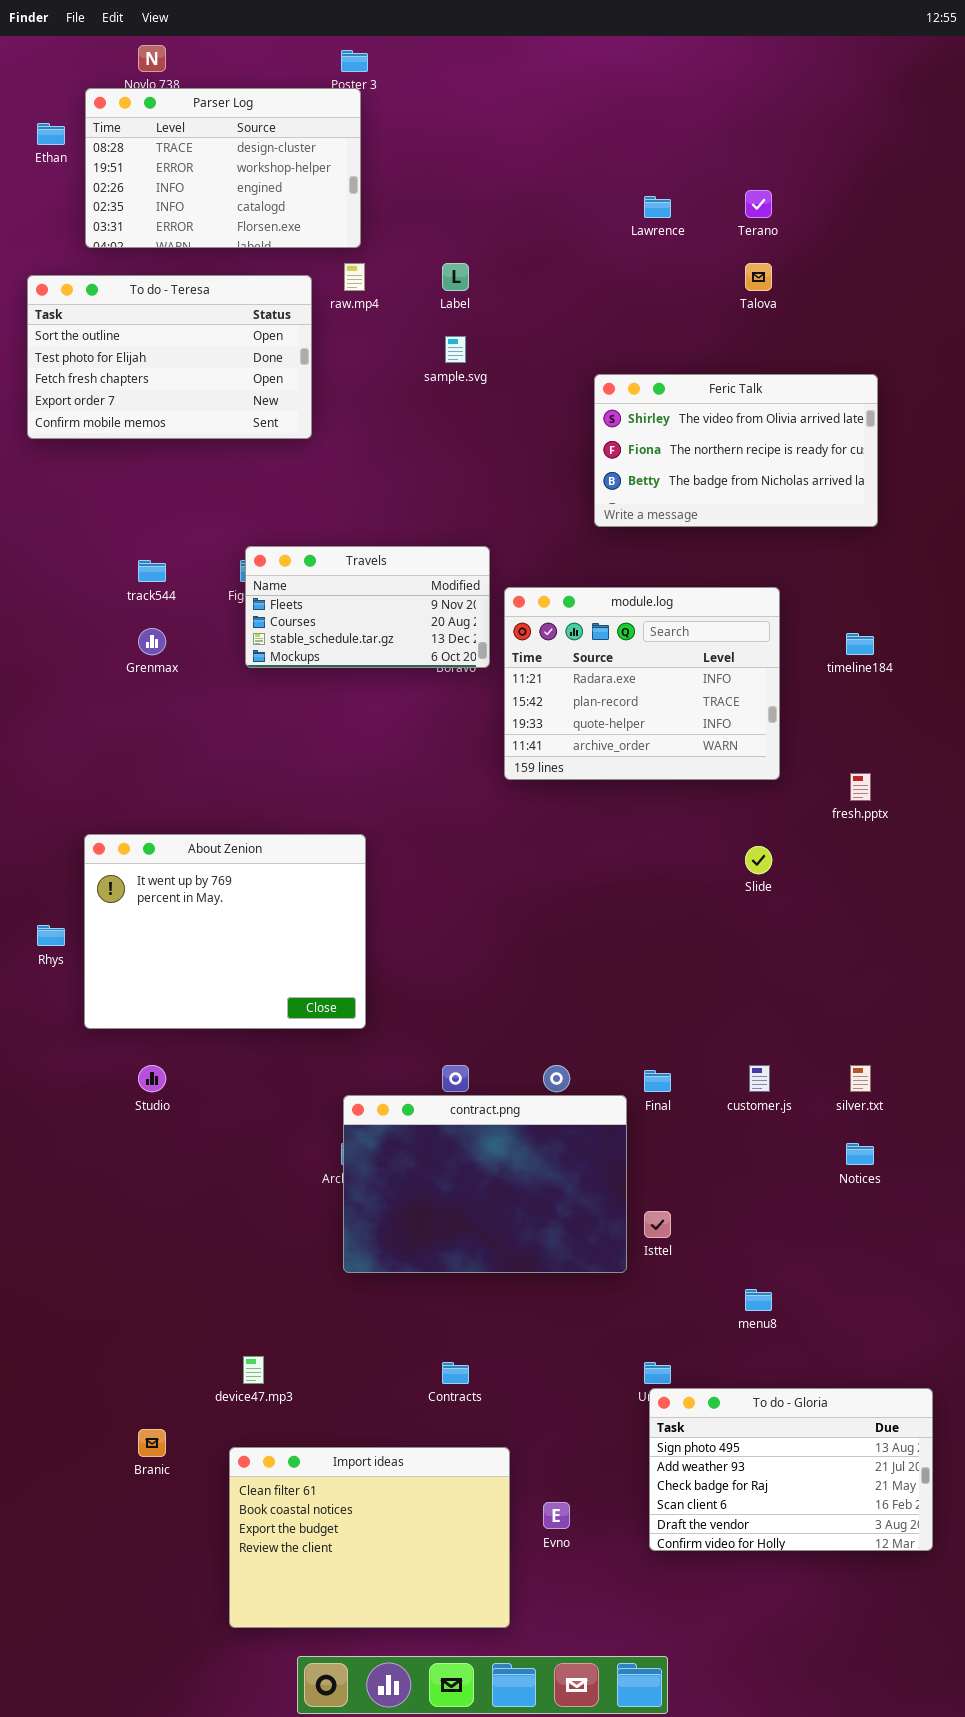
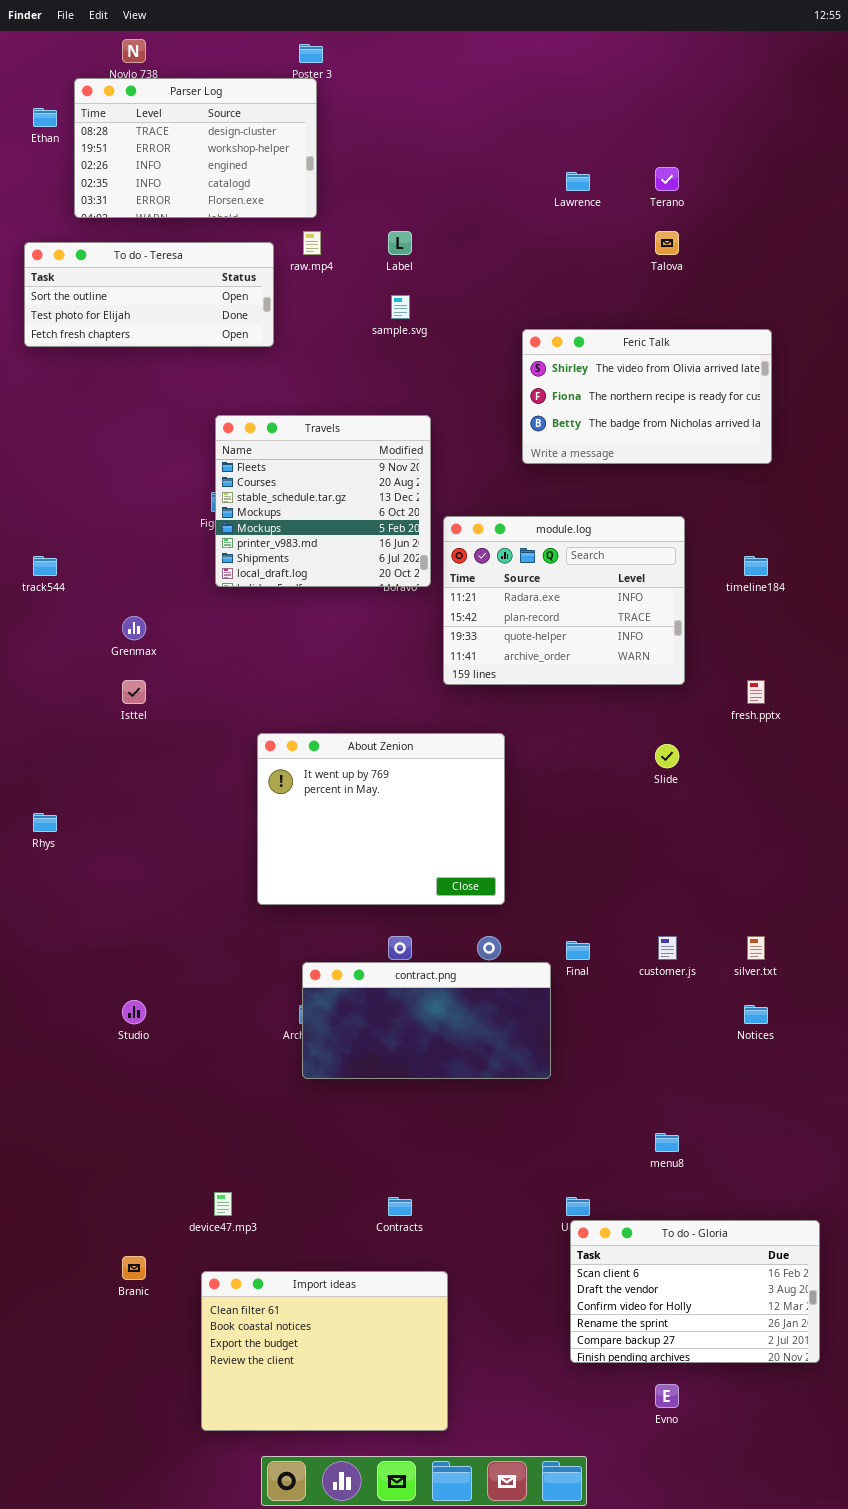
To do - Teresa: [27,275,312,439] -> [24,242,274,347], resized
Travels: [245,546,490,668] -> [215,415,431,587], resized
track544: [138,560,166,582] -> [33,556,57,576], moved
Grenmax: [138,628,166,655] -> [122,616,146,640], moved
About Zenion: [84,834,366,1029] -> [257,733,505,905], moved
Studio: [138,1065,166,1092] -> [122,1000,146,1024], moved
contract.png: [343,1095,627,1273] -> [302,962,551,1079], resized
Isttel: [644,1211,671,1238] -> [122,680,146,704], moved
To do - Gloria: [649,1388,933,1551] -> [570,1220,820,1363], scrolled down 3 rows
Evno: [543,1502,570,1529] -> [655,1384,679,1408], moved

